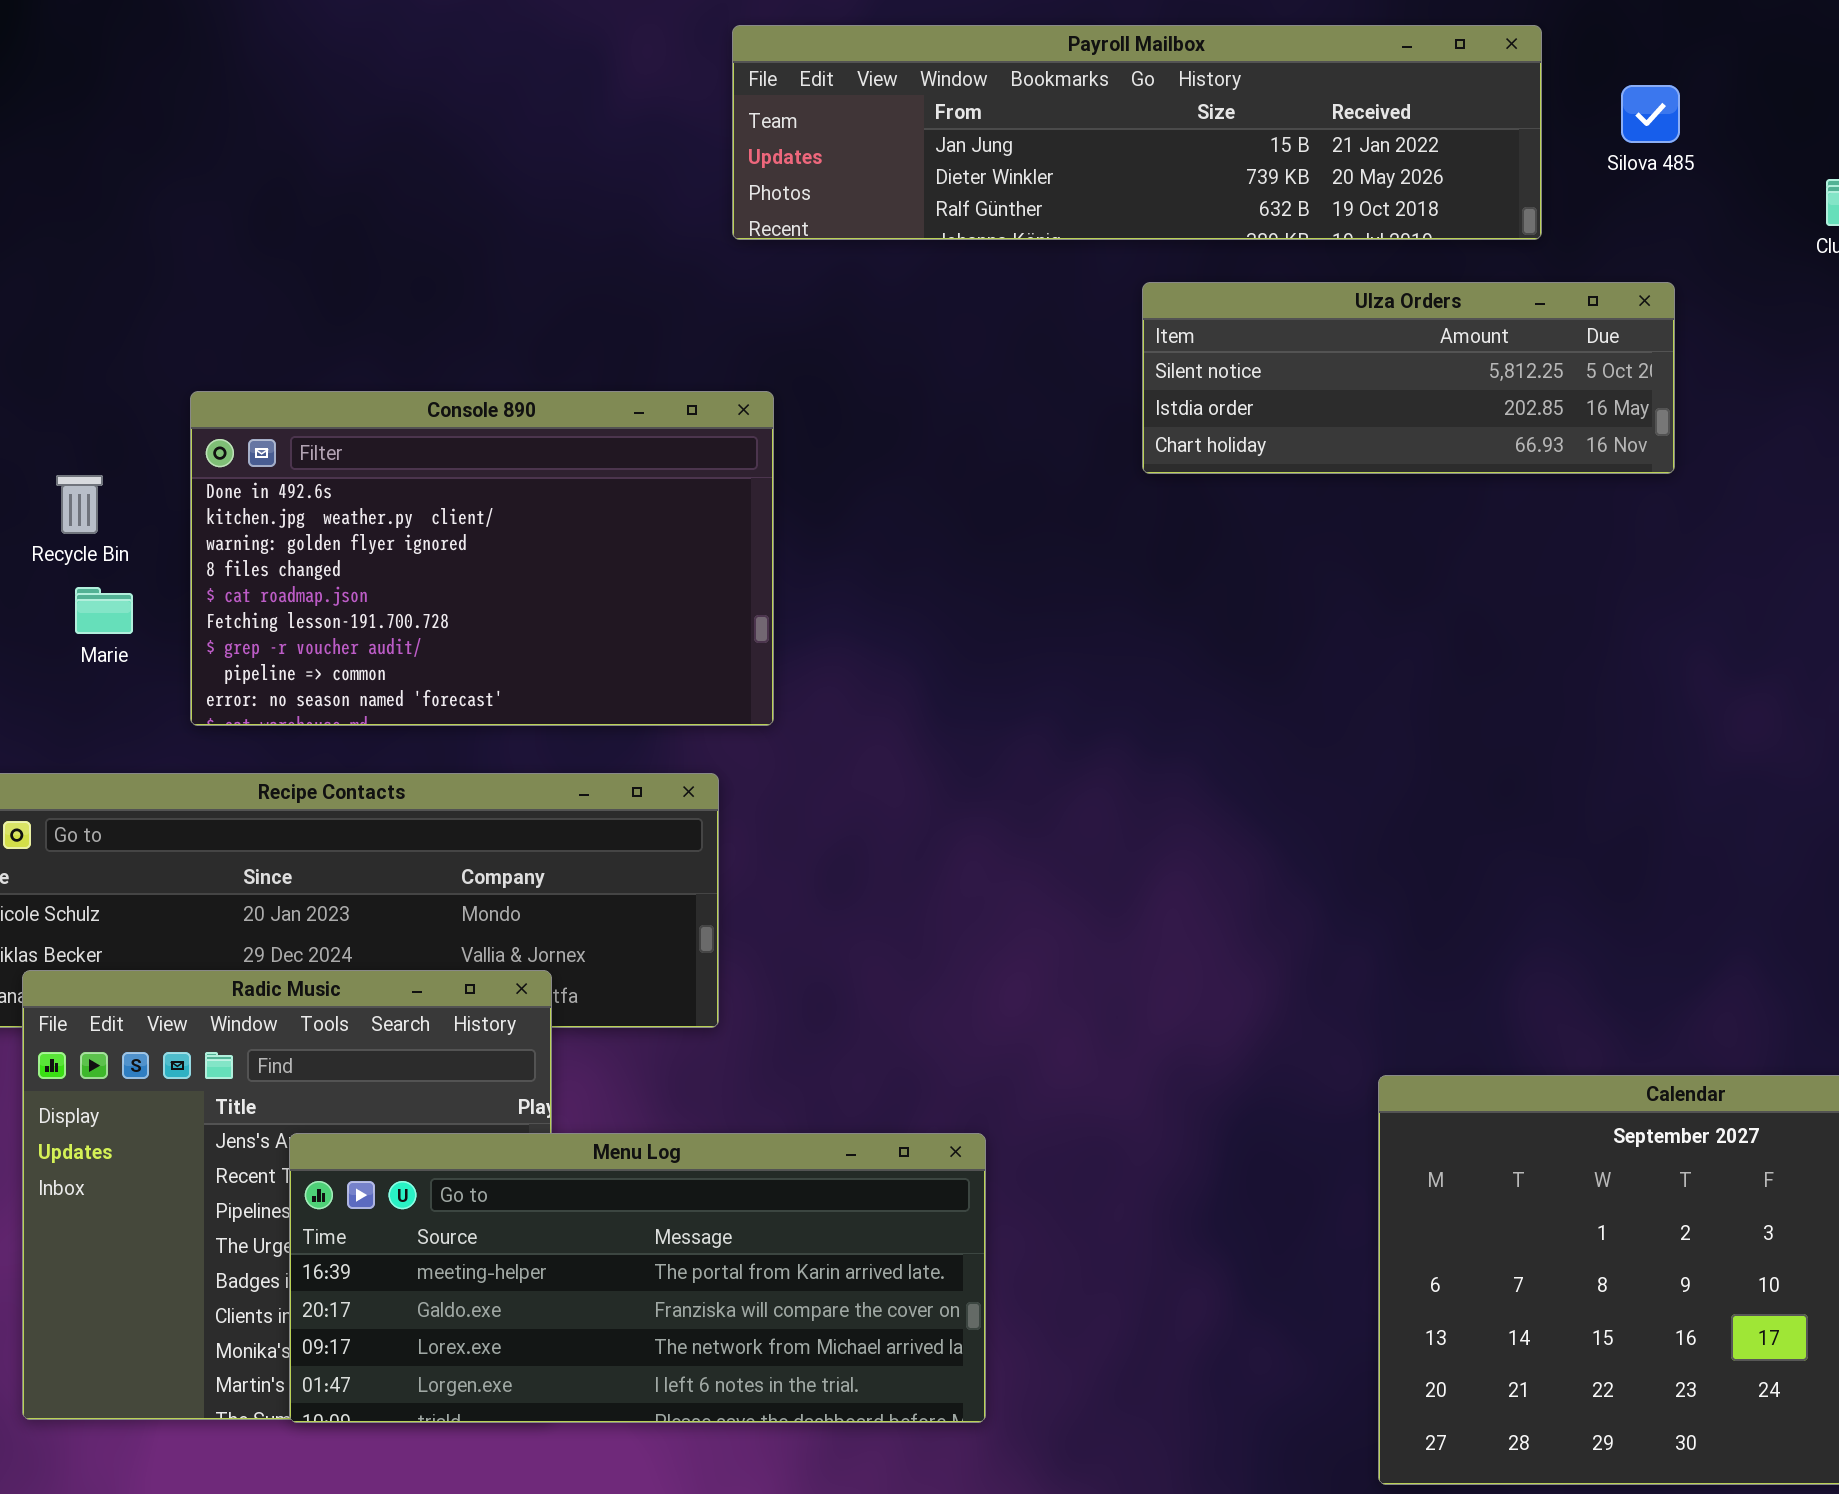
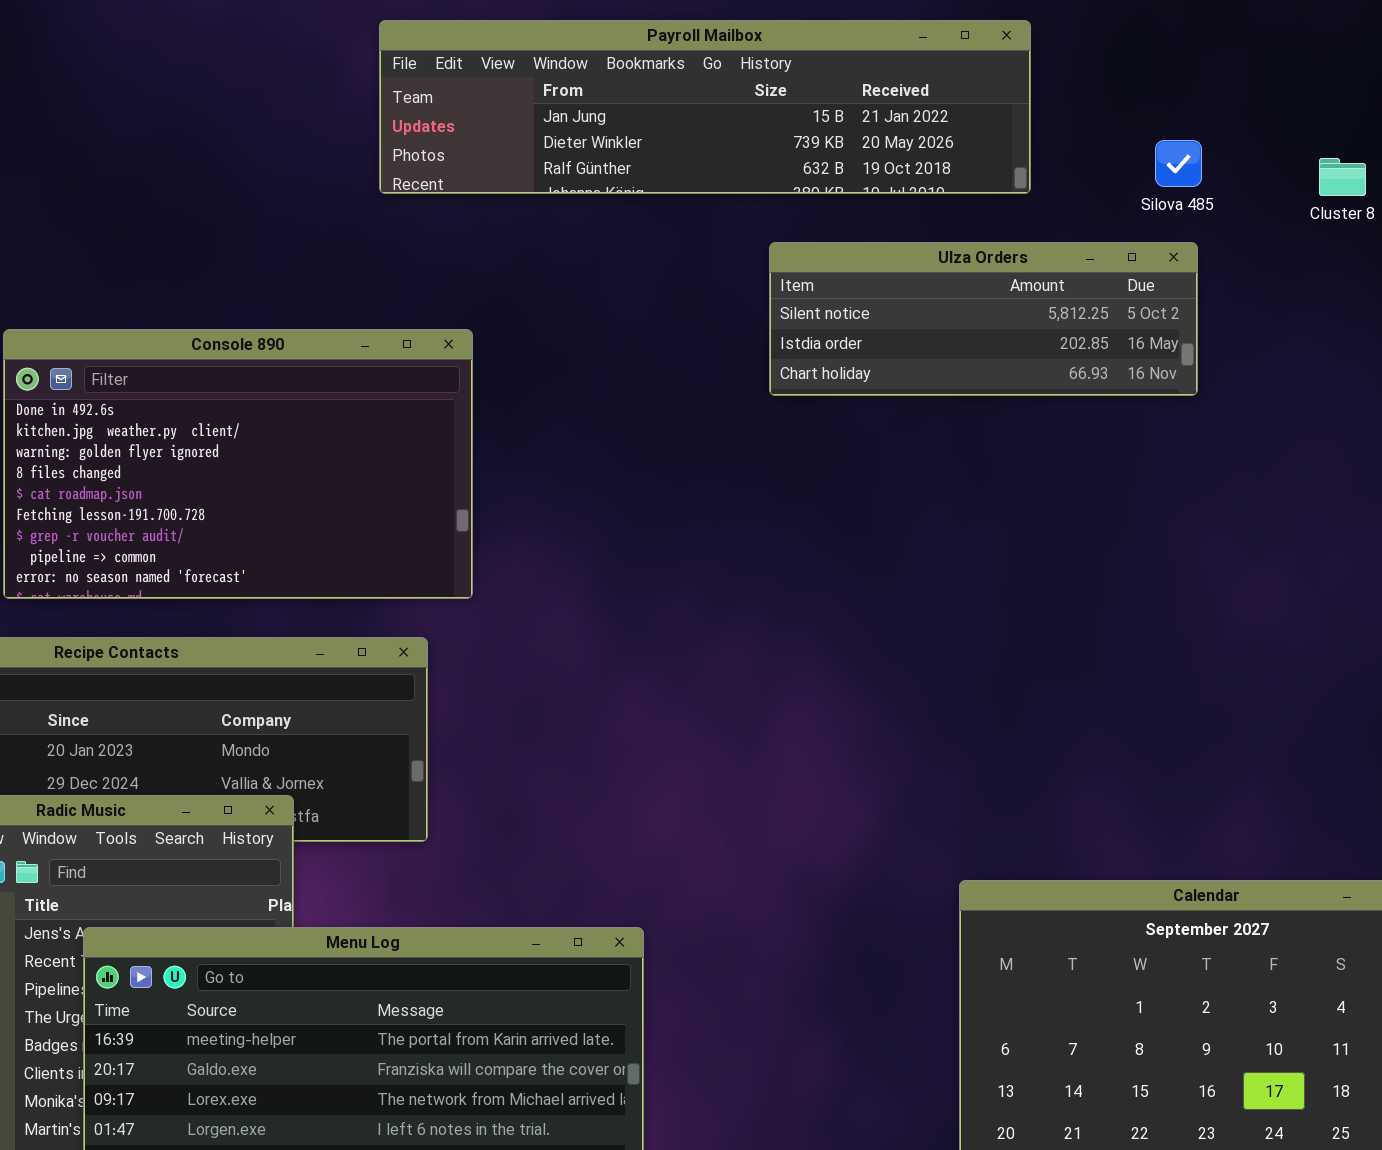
Payroll Mailbox: [732,25,1542,240] -> [379,20,1031,194], moved
Silova 485: [1621,85,1680,143] -> [1155,140,1202,187], moved

